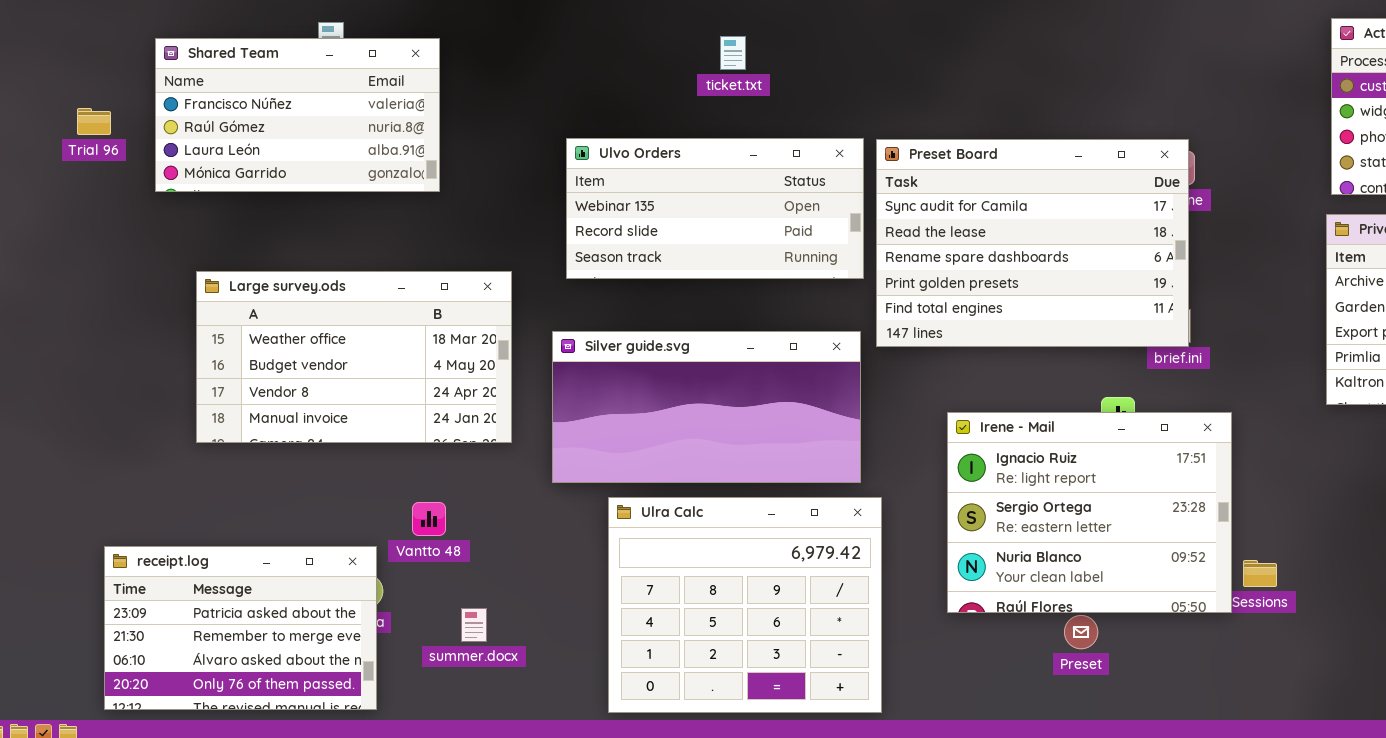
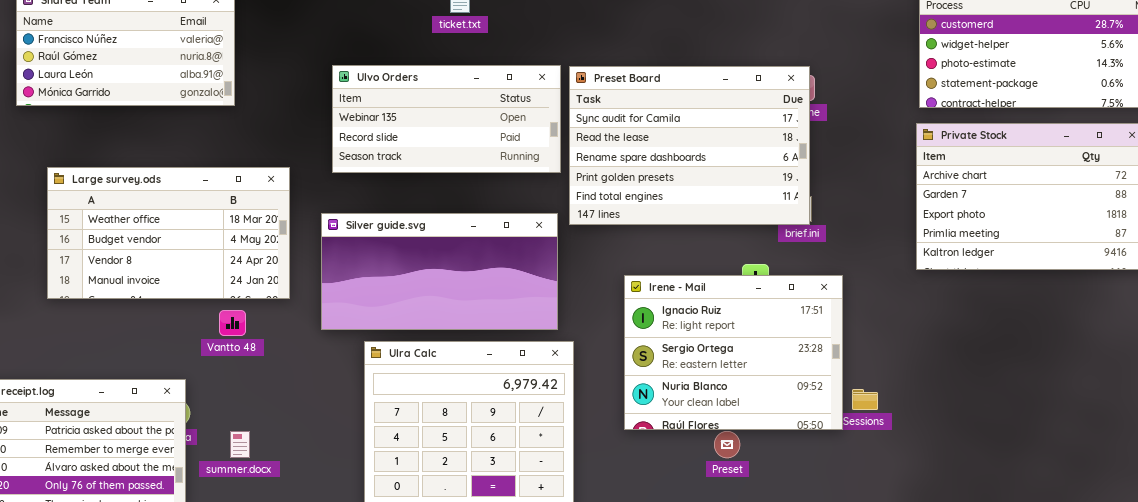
Vantto 48: [412,502,446,536] -> [219,310,246,336], moved
summer.docx: [461,608,487,642] -> [230,431,250,458], moved

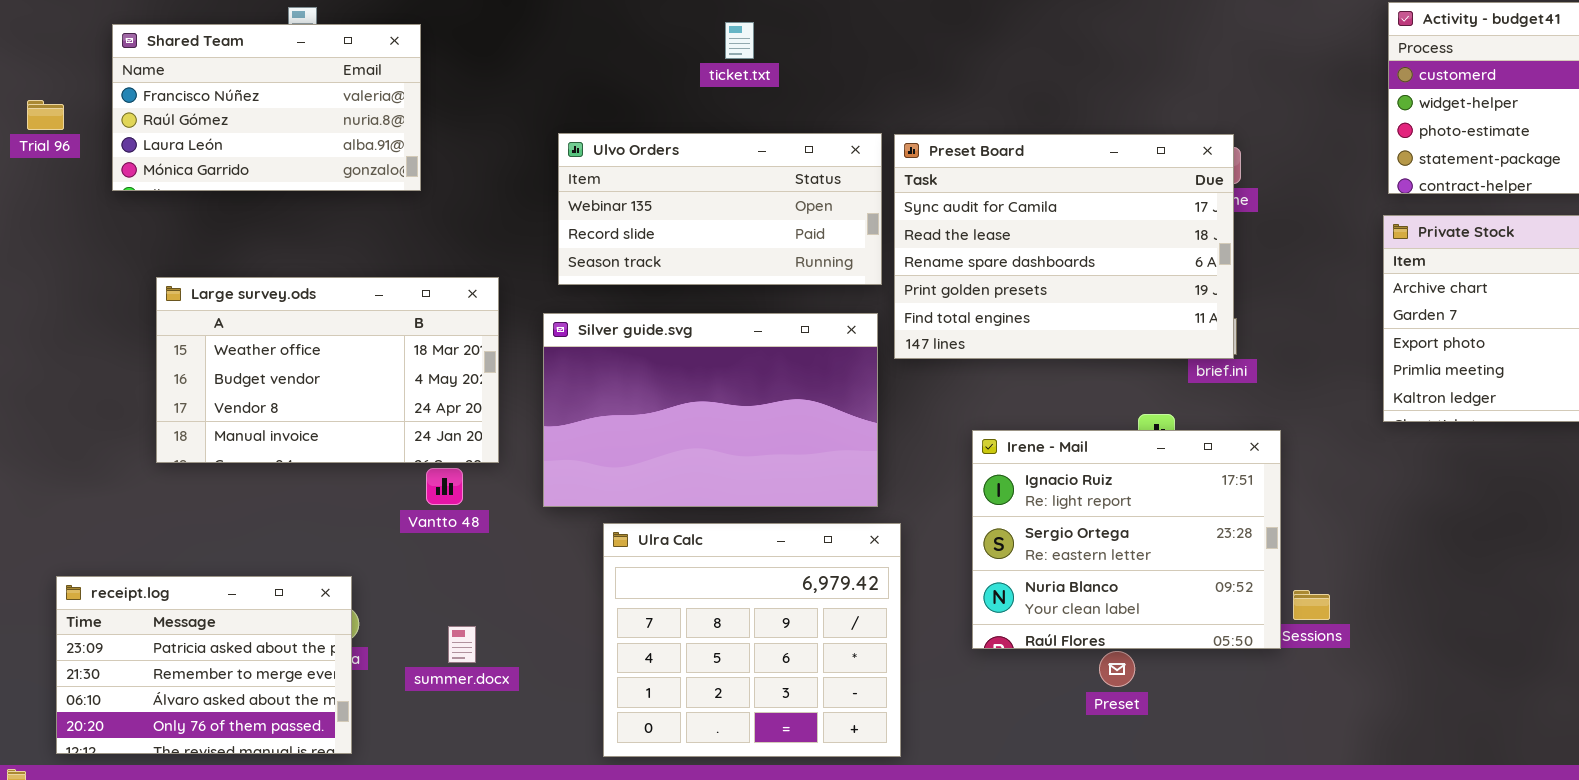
Silver guide.svg: [321,213,558,330] -> [543,313,878,507], resized
Vantto 48: [219,310,246,336] -> [426,468,463,505], moved
summer.docx: [230,431,250,458] -> [448,626,476,663], moved

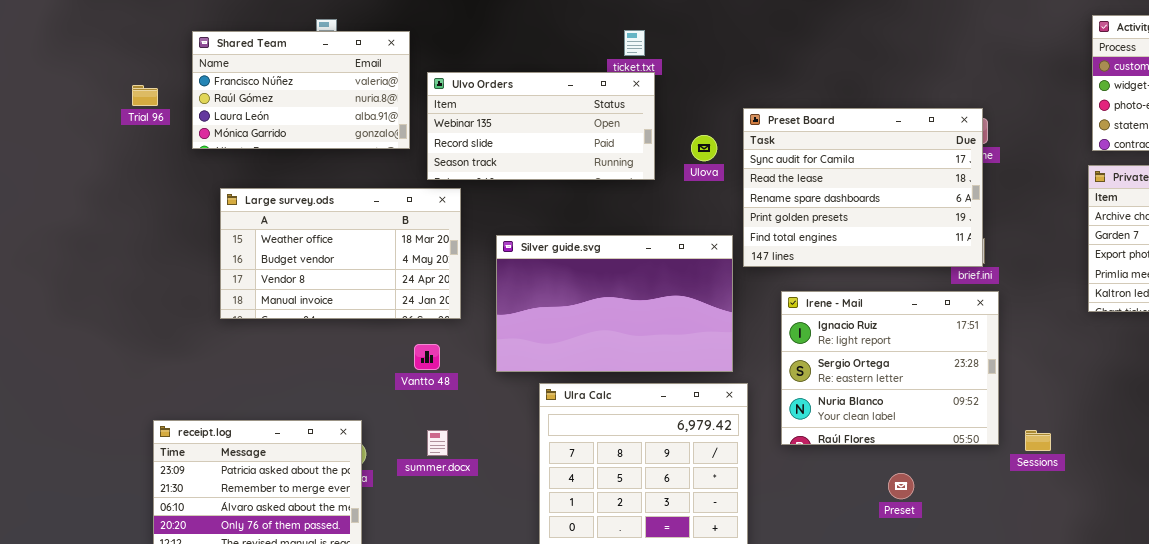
Ulvo Orders: [558,133,882,285] -> [427,72,655,180], moved
Large survey.ods: [156,277,499,463] -> [220,188,461,319], moved
Irene - Mail: [972,430,1281,649] -> [781,291,999,445], moved
summer.docx: [448,626,476,663] -> [427,430,448,456], moved

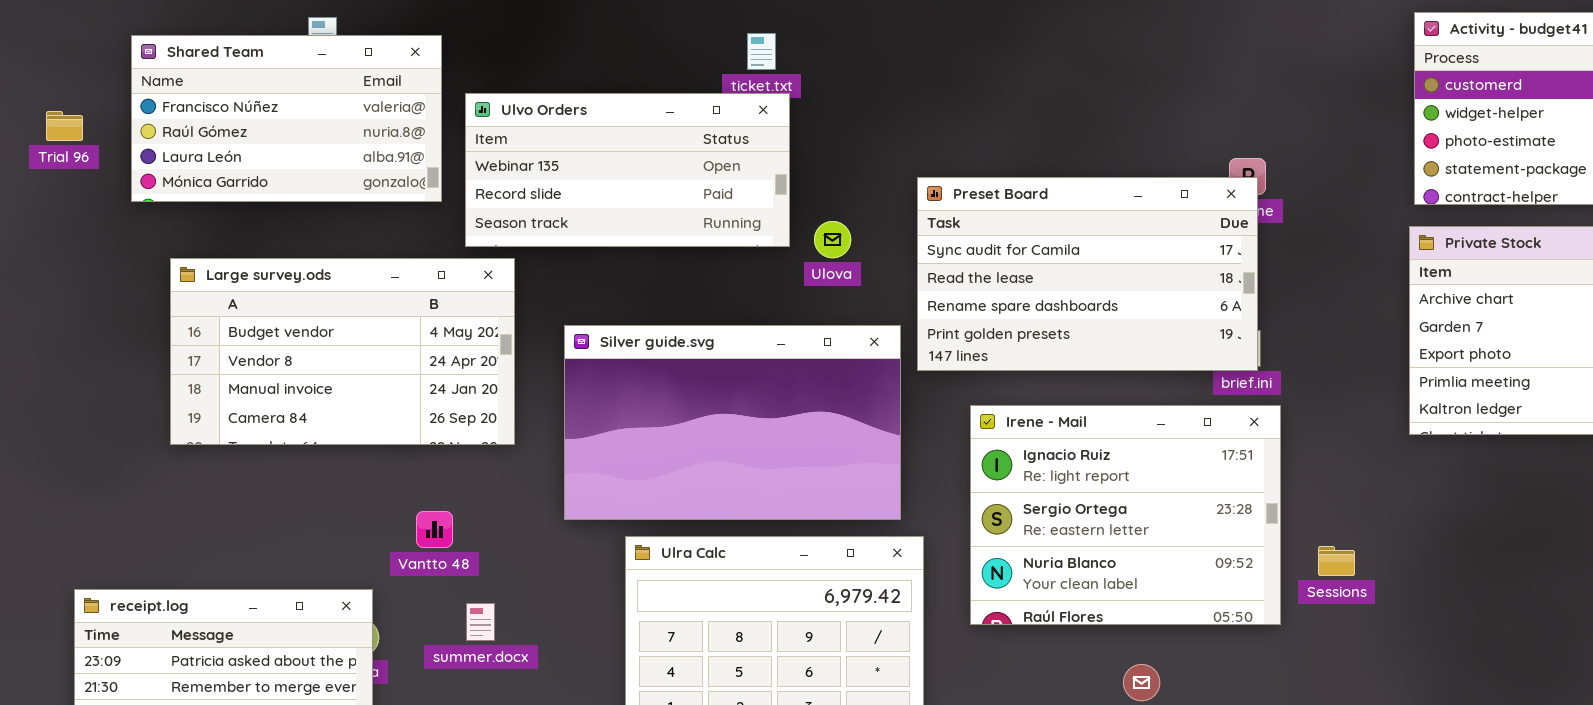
Preset Board: [743,108,983,267] -> [917,177,1258,371], resized
Ulova: [691,135,717,161] -> [814,221,851,258], moved
Large survey.ods: [220,188,461,319] -> [170,258,515,445], scrolled down 1 row
Vantto 48: [414,344,440,370] -> [416,511,453,548], moved
Sessions: [1025,430,1051,451] -> [1318,546,1355,576], moved

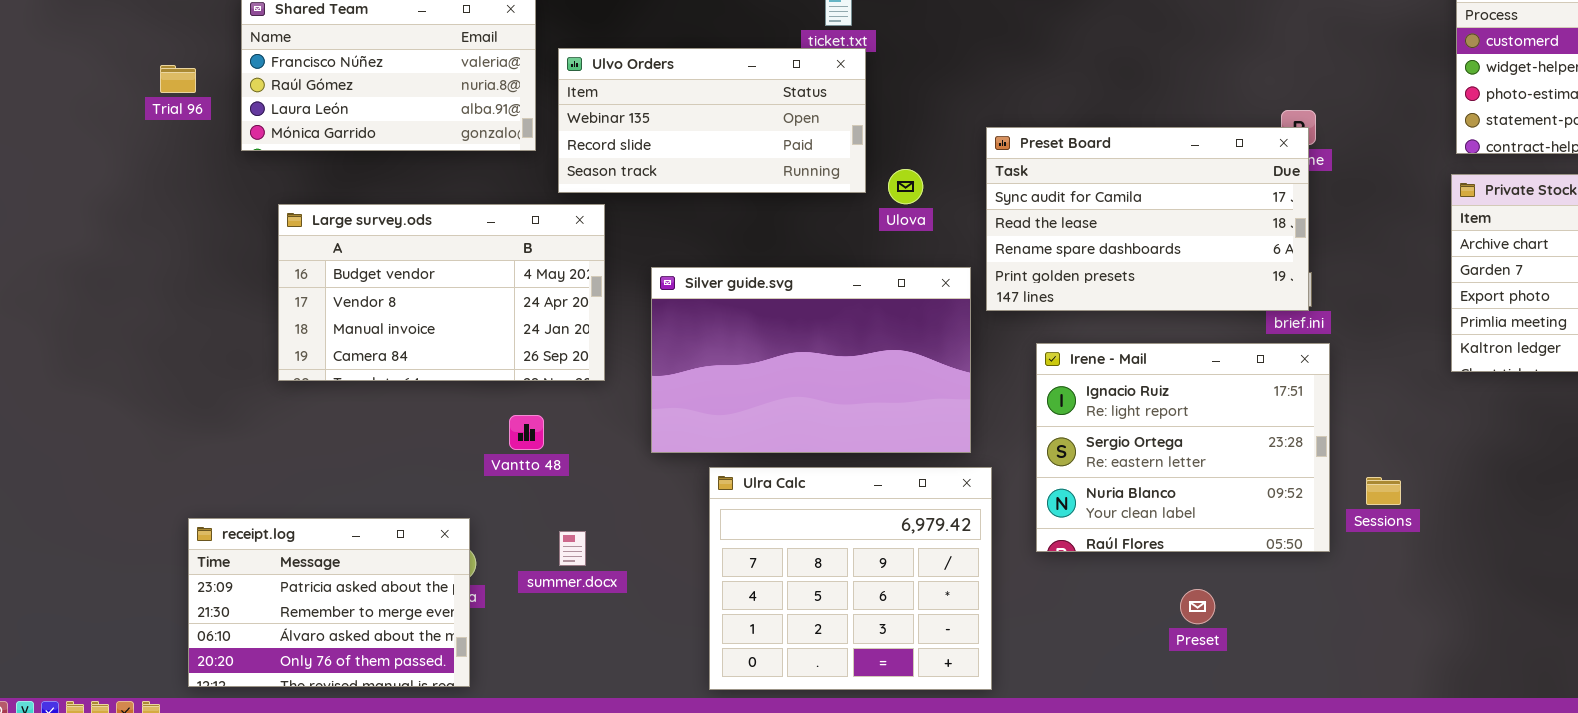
Vantto 48: [416,511,453,548] -> [509,415,544,450], moved

